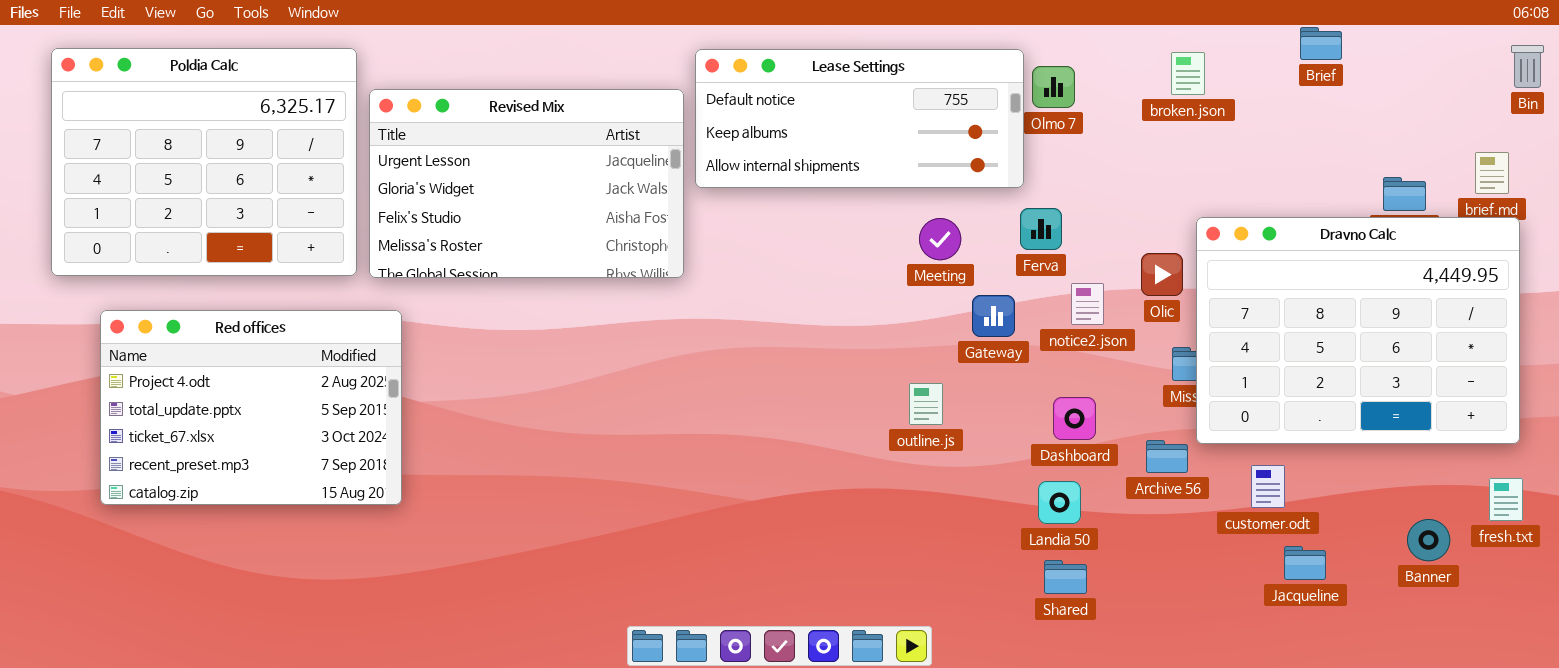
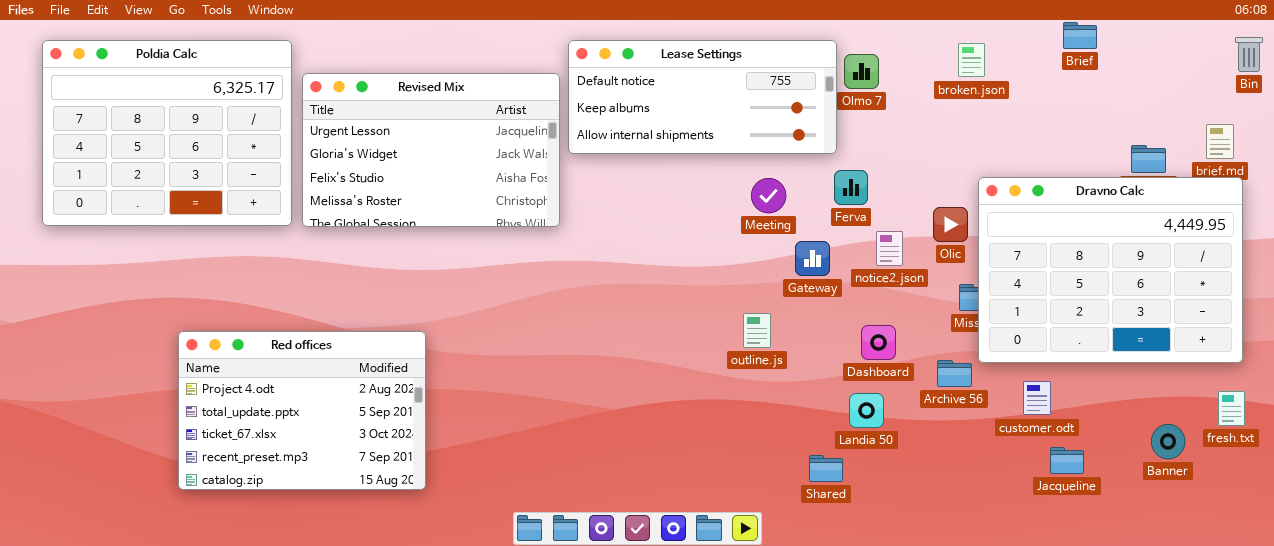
Red offices: [100,310,402,505] -> [178,331,426,490], moved
Shared: [1044,560,1087,594] -> [809,455,843,482], moved

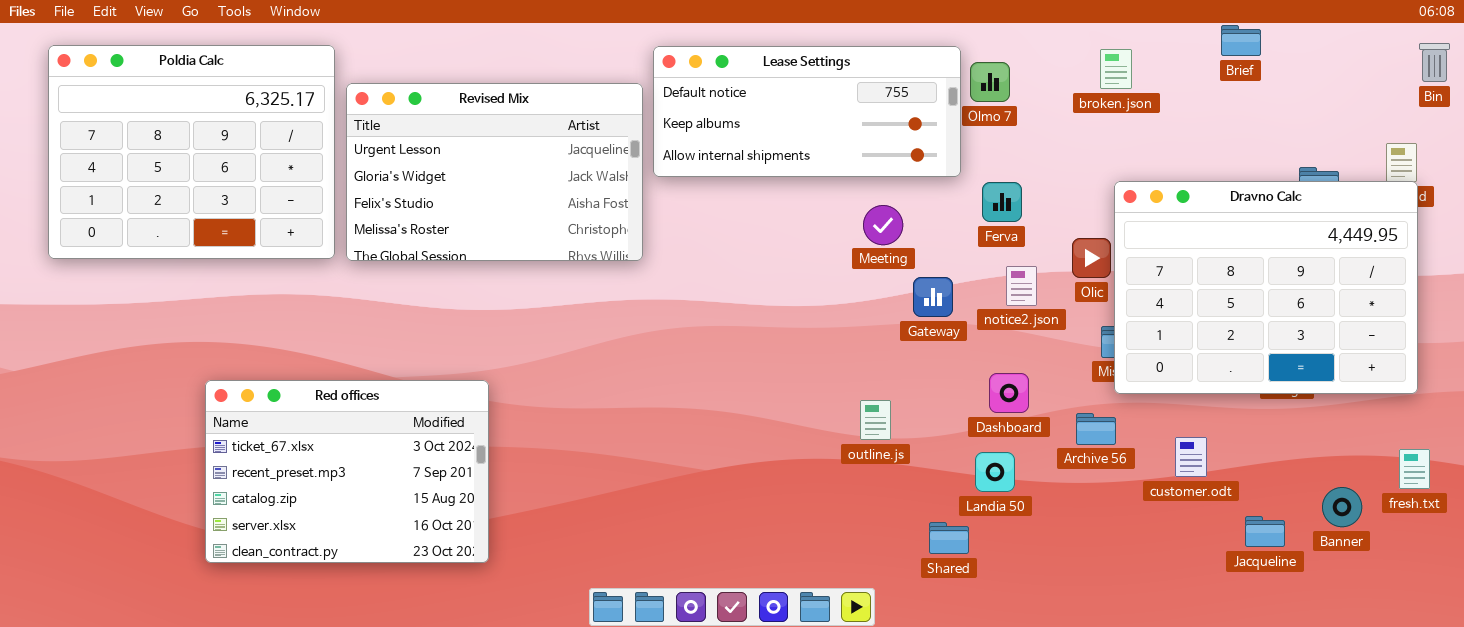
Ferva: [834,170,868,205] -> [982,182,1022,222], moved
Dravno Calc: [978,177,1243,363] -> [1114,181,1418,394], moved
outline.js: [743,313,771,348] -> [860,400,891,440], moved
Red offices: [178,331,426,490] -> [205,380,489,563], scrolled down 2 rows
Jacqueline: [1050,447,1084,474] -> [1245,516,1285,547], moved

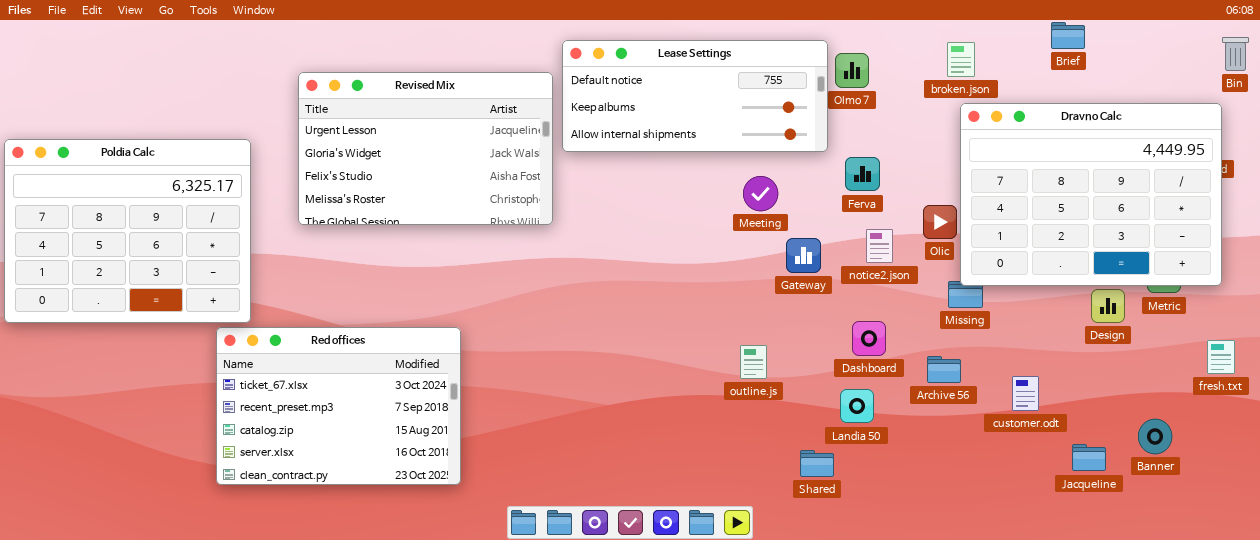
Poldia Calc: [48,45,335,259] -> [4,139,251,323], moved
Dravno Calc: [1114,181,1418,394] -> [960,103,1222,286], moved
Red offices: [205,380,489,563] -> [216,327,461,485], moved
fresh.txt: [1399,449,1430,489] -> [1207,340,1235,374], moved

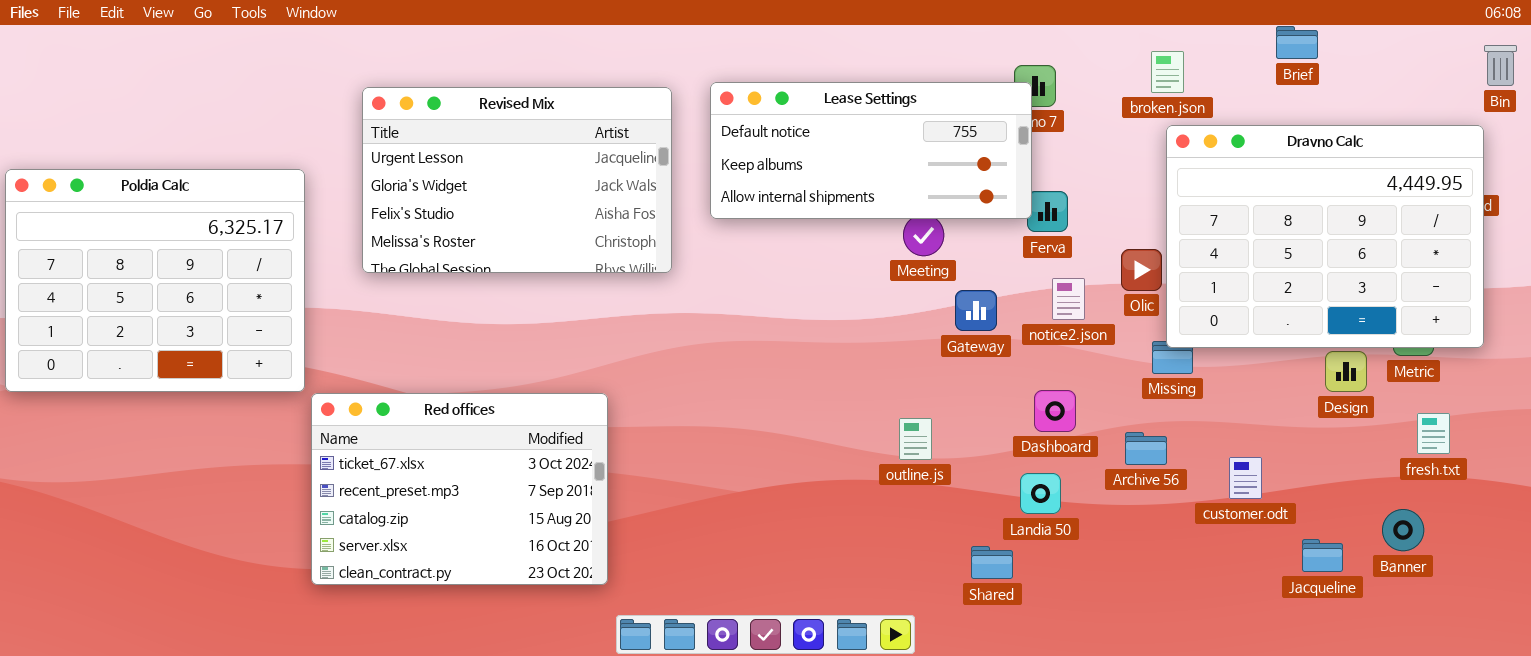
Lease Settings: [562,40,828,152] -> [710,82,1032,219], moved
Red offices: [216,327,461,485] -> [311,393,608,585], moved
fresh.txt: [1207,340,1235,374] -> [1417,413,1450,454], moved

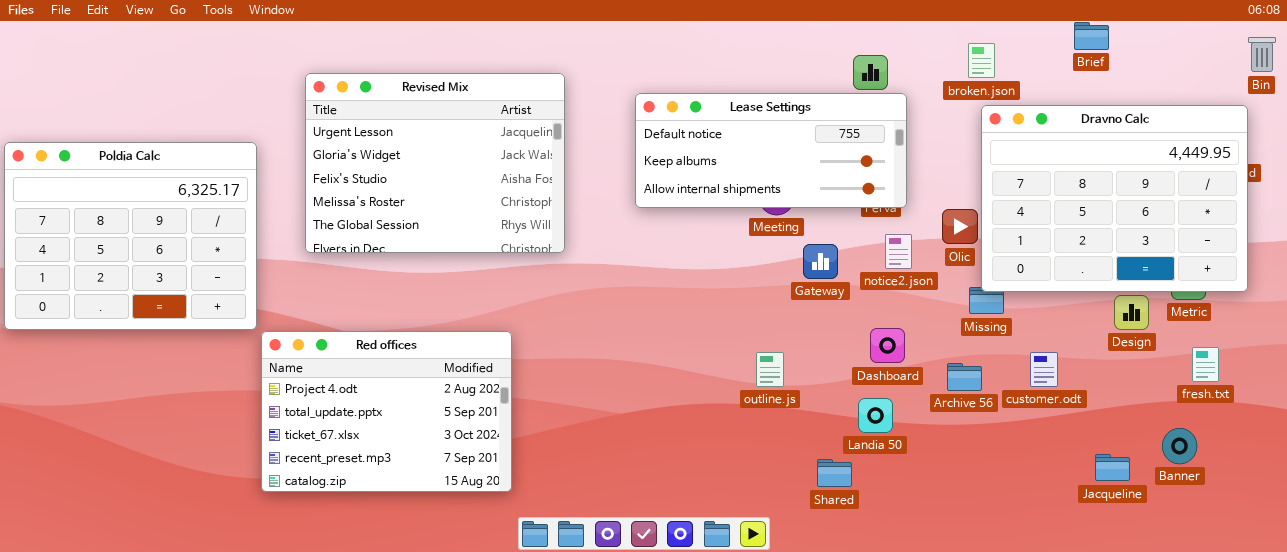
Lease Settings: [710,82,1032,219] -> [635,93,907,208], moved
Revised Mix: [362,87,672,273] -> [305,73,565,253], resized
Red offices: [311,393,608,585] -> [261,331,512,492], scrolled up 2 rows
customer.odt: [1229,457,1262,499] -> [1030,352,1058,387], moved

